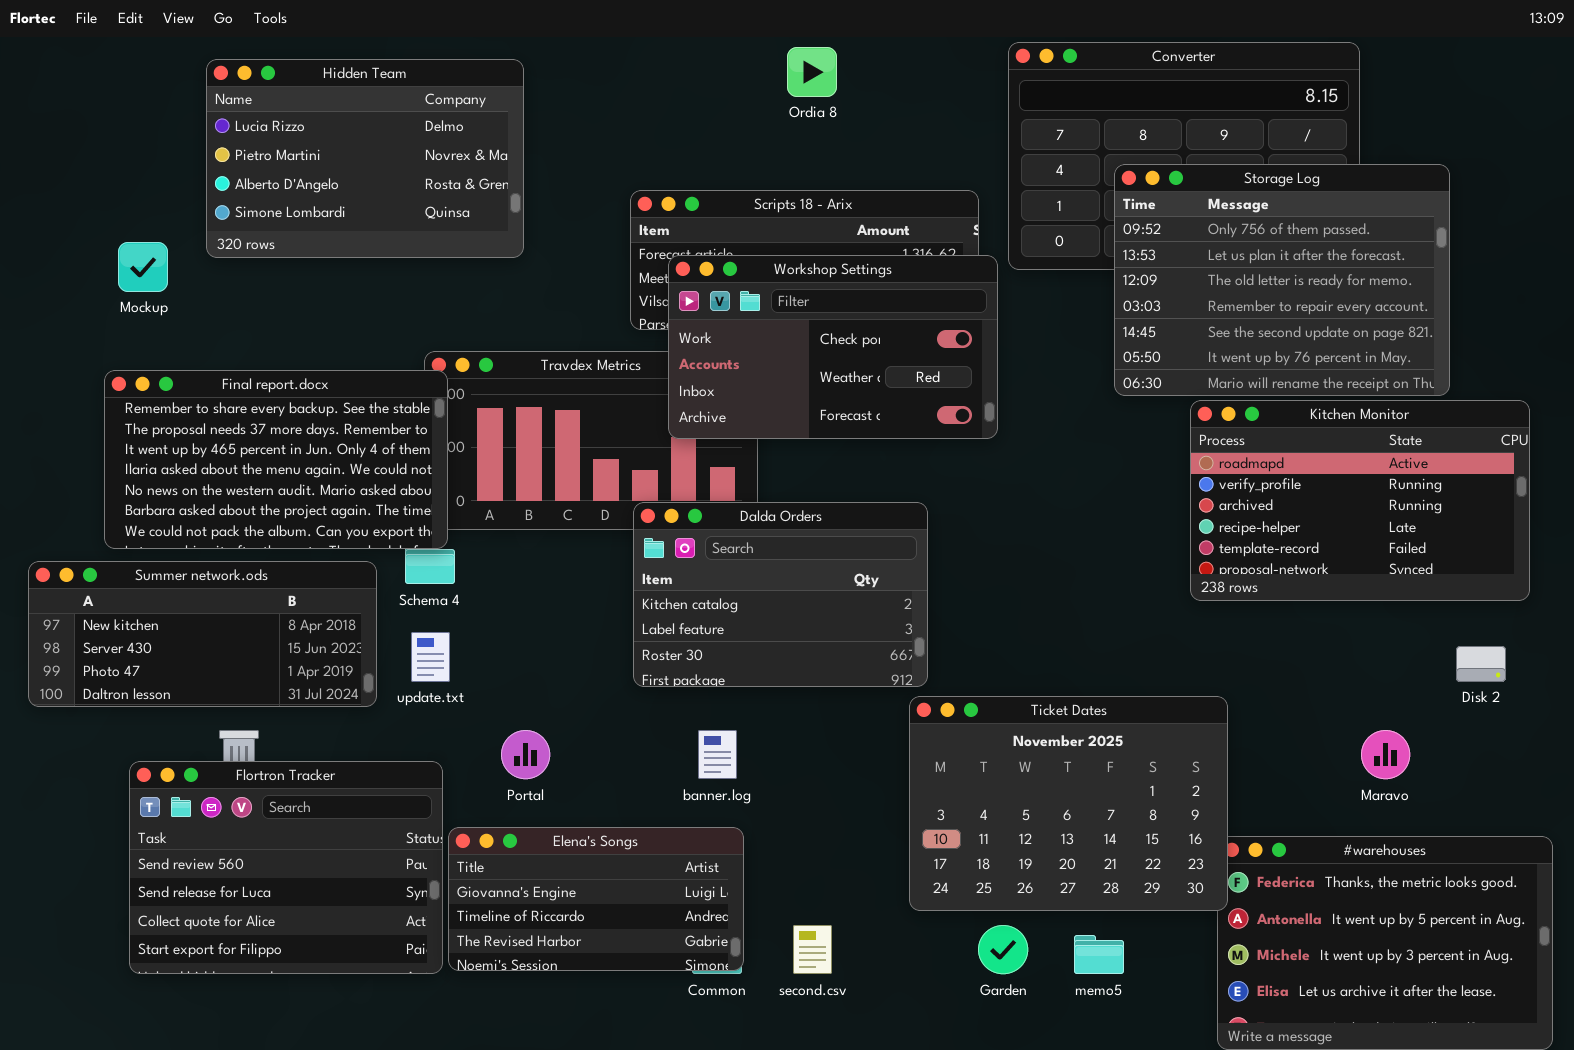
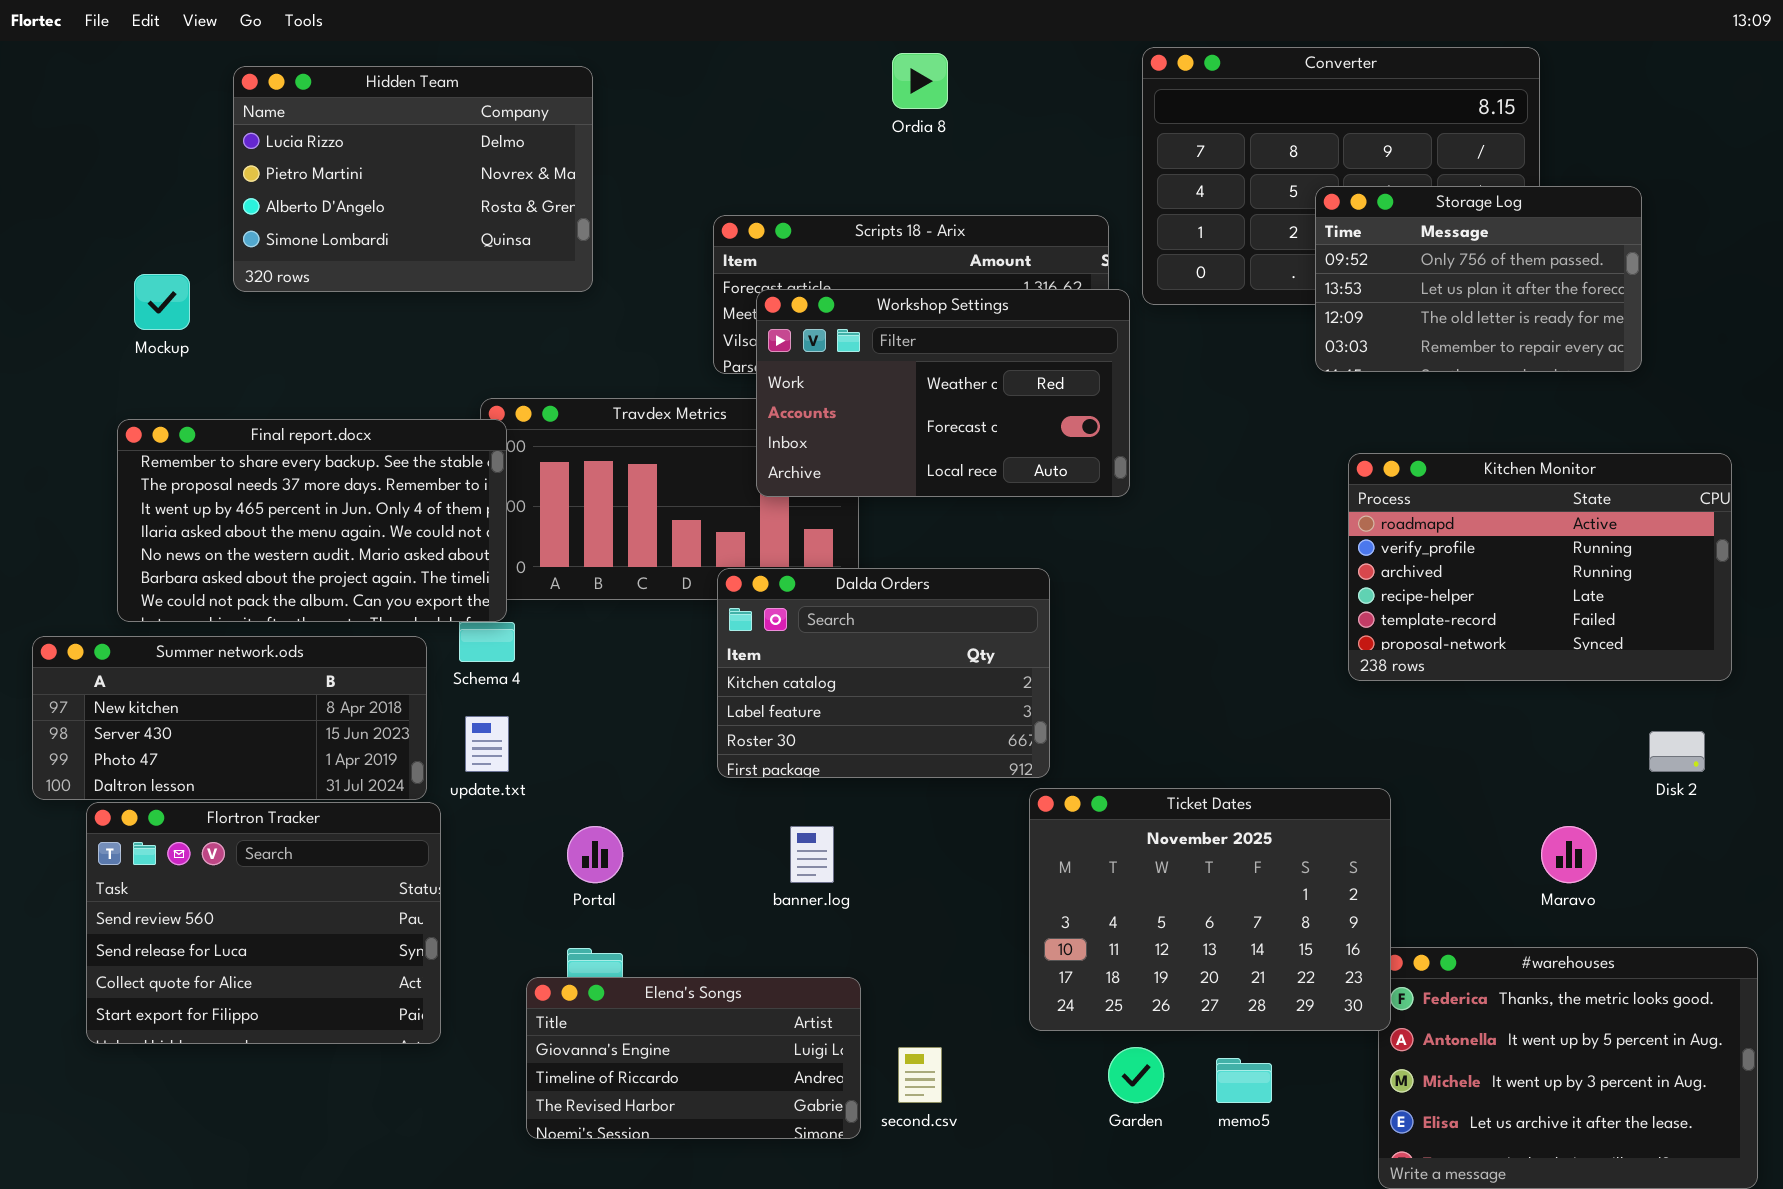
Storage Log: [1114,164,1450,396] -> [1315,186,1642,372], resized
Workshop Settings: [668,255,998,439] -> [756,289,1130,497], scrolled down 1 row
Flortron Tracker: [129,761,443,974] -> [86,802,441,1044], moved
Elena's Songs: [448,827,744,971] -> [526,977,861,1139], moved

